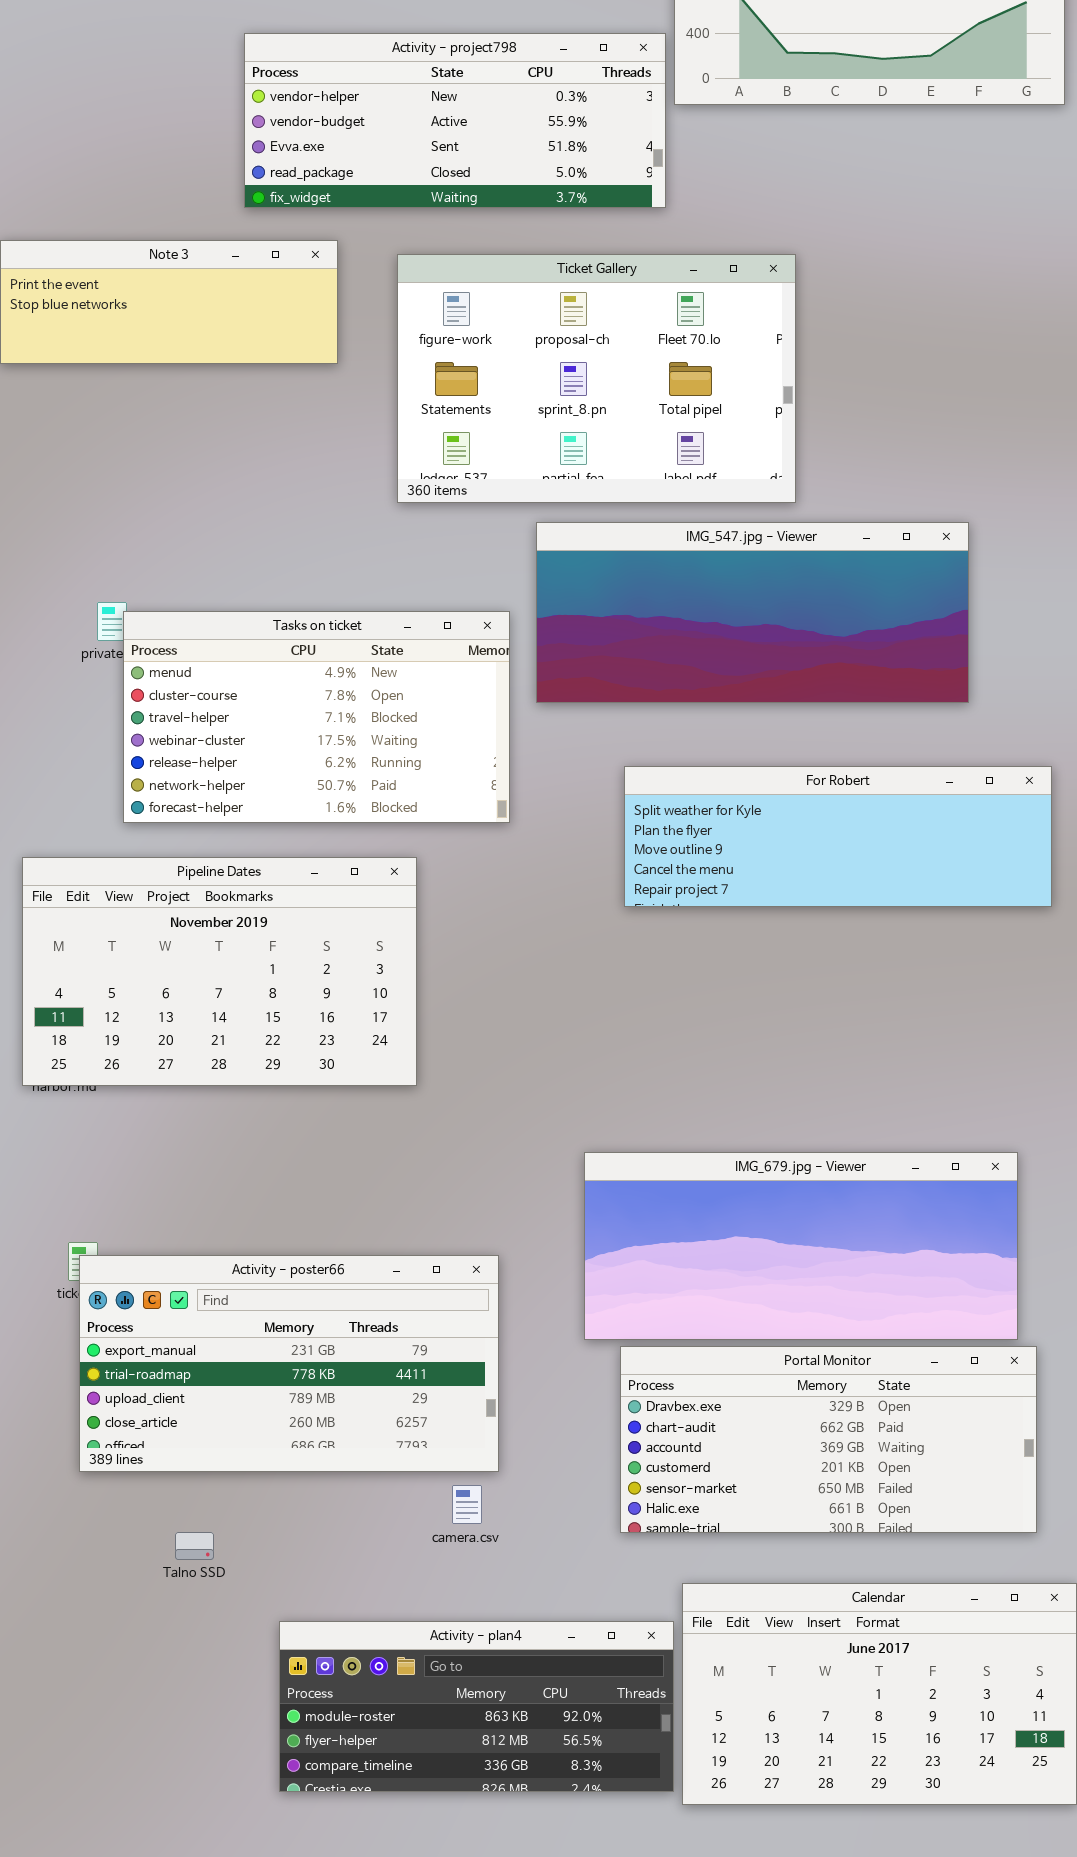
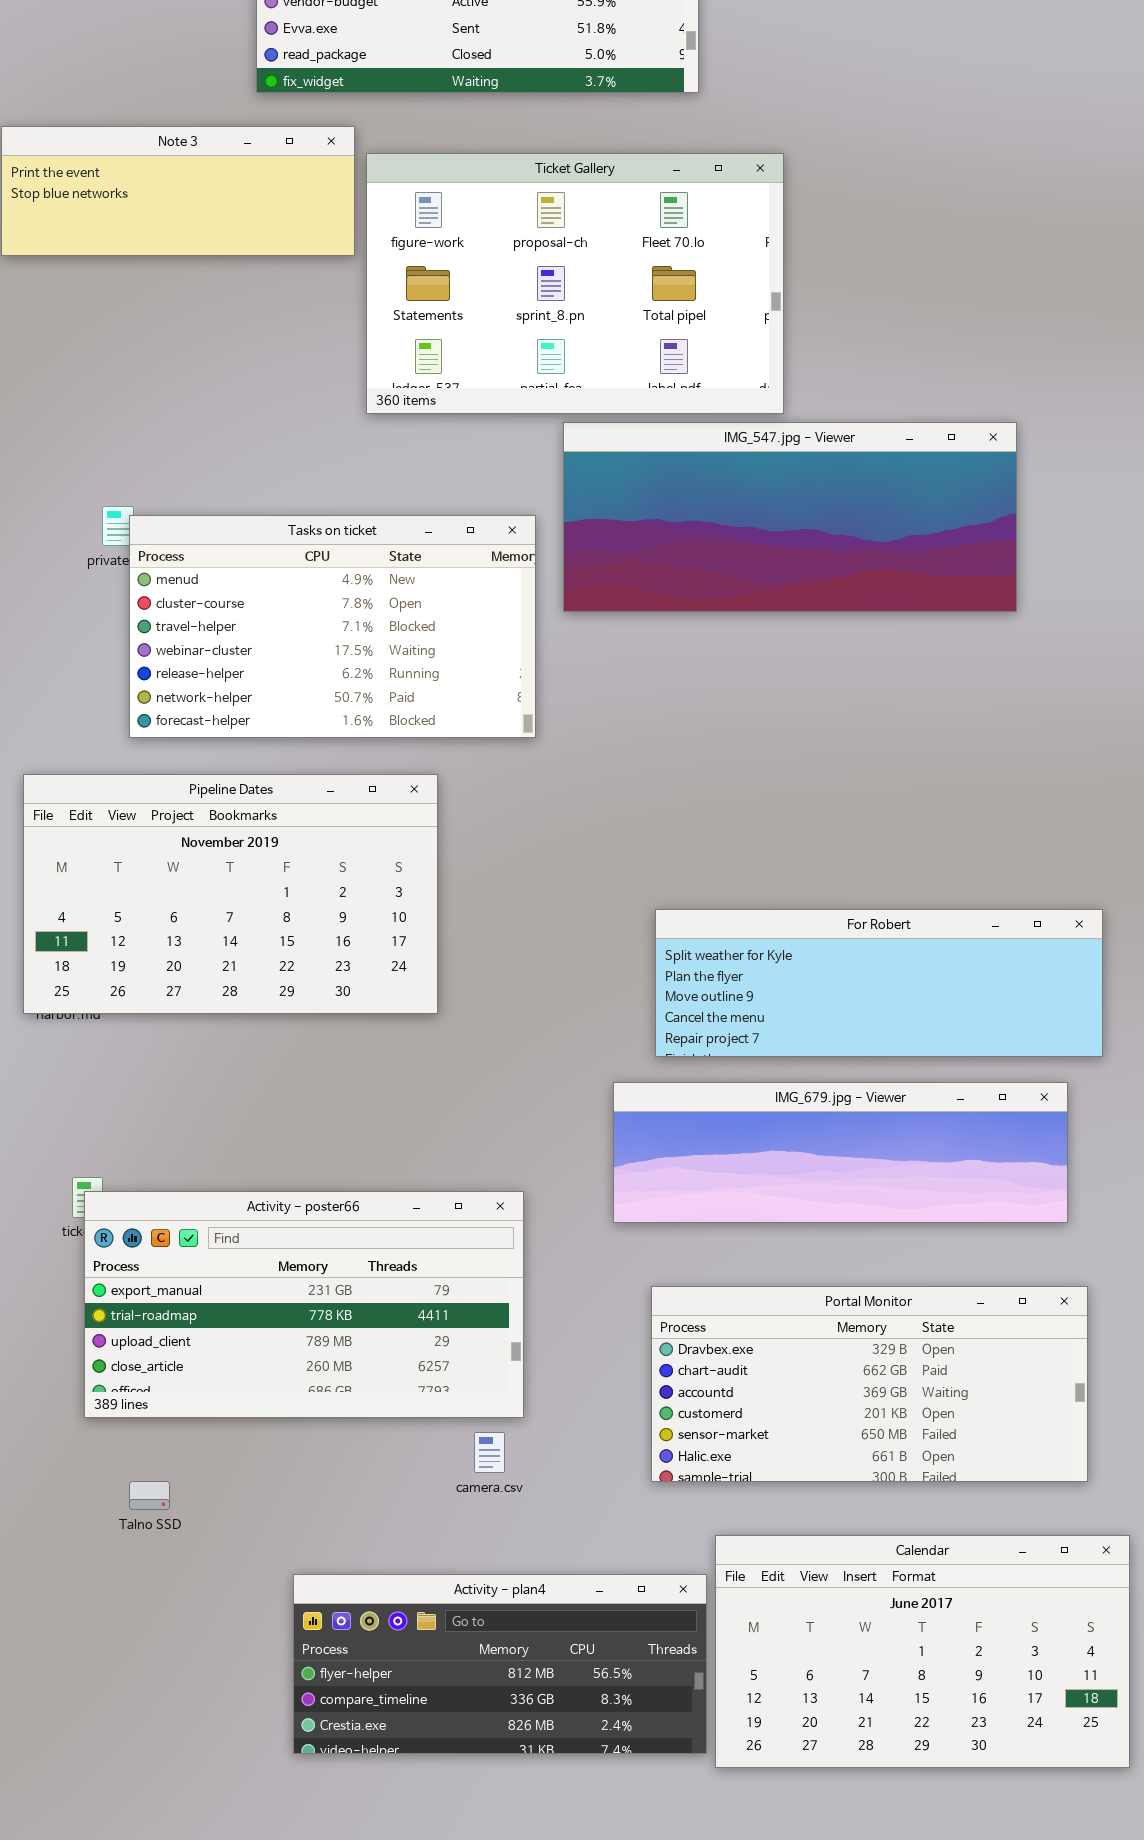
Ticket Gallery: [397,254,796,503] -> [366,153,784,414], moved
For Robert: [624,766,1052,907] -> [655,909,1103,1057], moved
IMG_679.jpg - Viewer: [584,1152,1018,1340] -> [613,1082,1068,1223], resized
Talno SSD: [175,1532,214,1560] -> [129,1481,170,1510], moved
Activity - plan4: [279,1621,674,1792] -> [293,1574,707,1754], scrolled down 1 row

